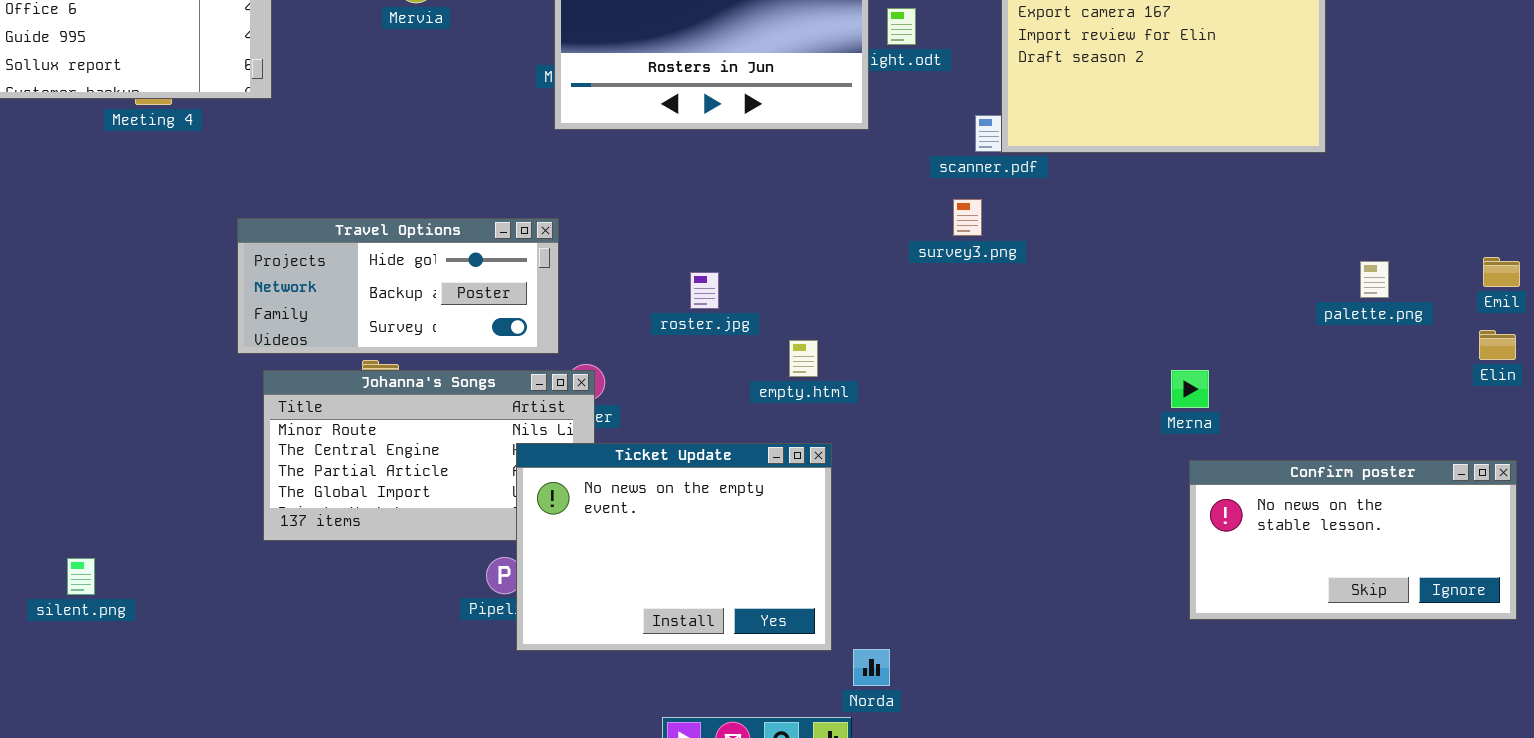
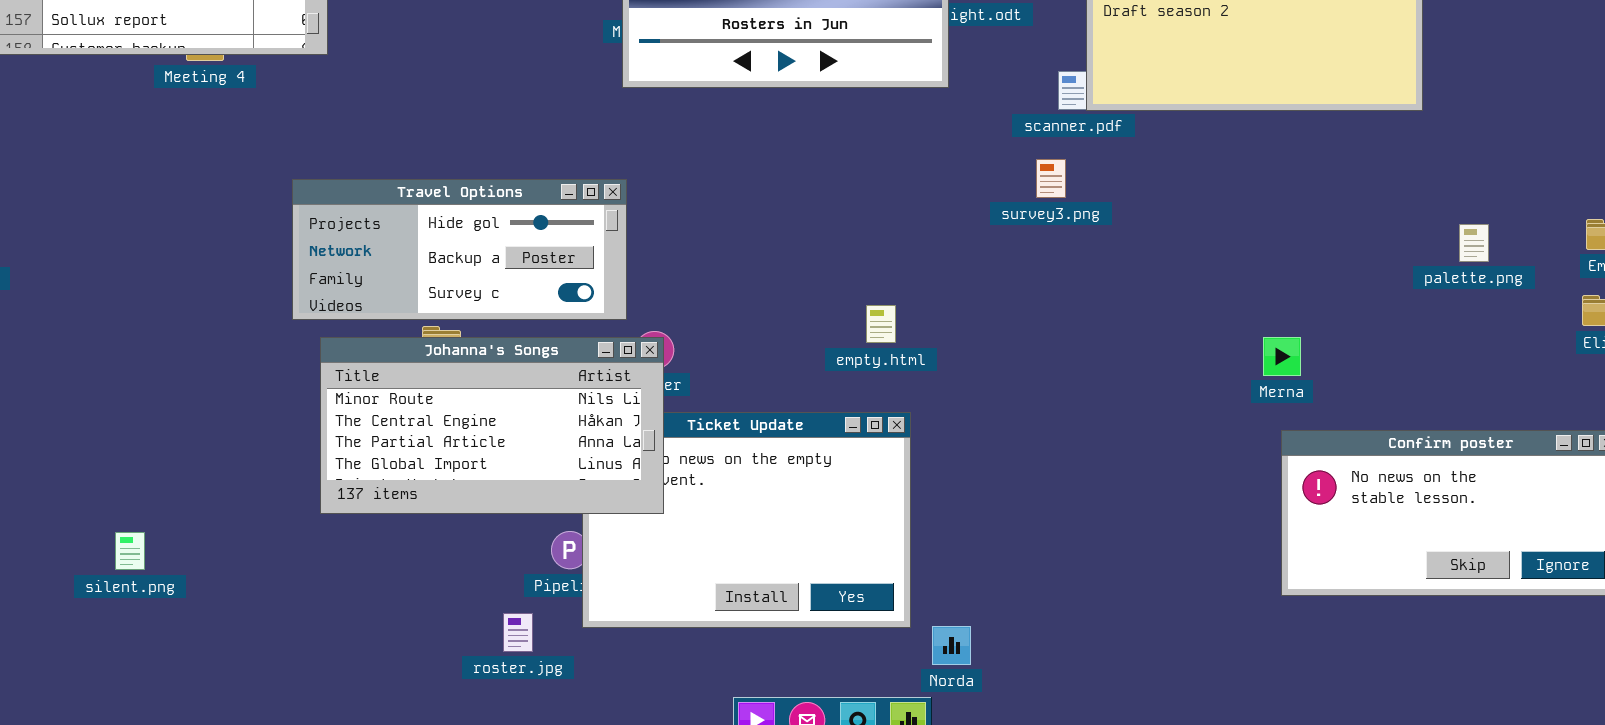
roster.jpg: [690,272,719,309] -> [503,613,533,652], moved
Johanna's Songs: [263,370,595,541] -> [320,337,664,514], raised

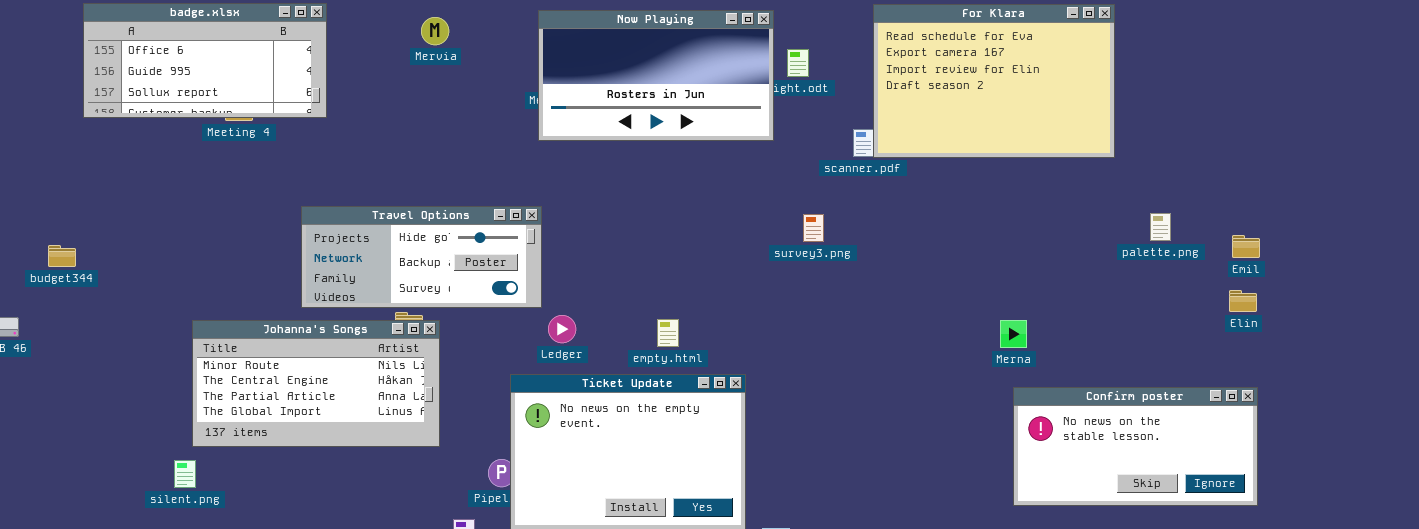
survey3.png: [1036,159,1066,198] -> [803,214,824,242], moved
palette.png: [1459,224,1489,262] -> [1150,213,1171,241], moved
empty.html: [866,305,896,343] -> [657,319,679,347], moved
Johanna's Songs: [320,337,664,514] -> [192,320,440,447], moved

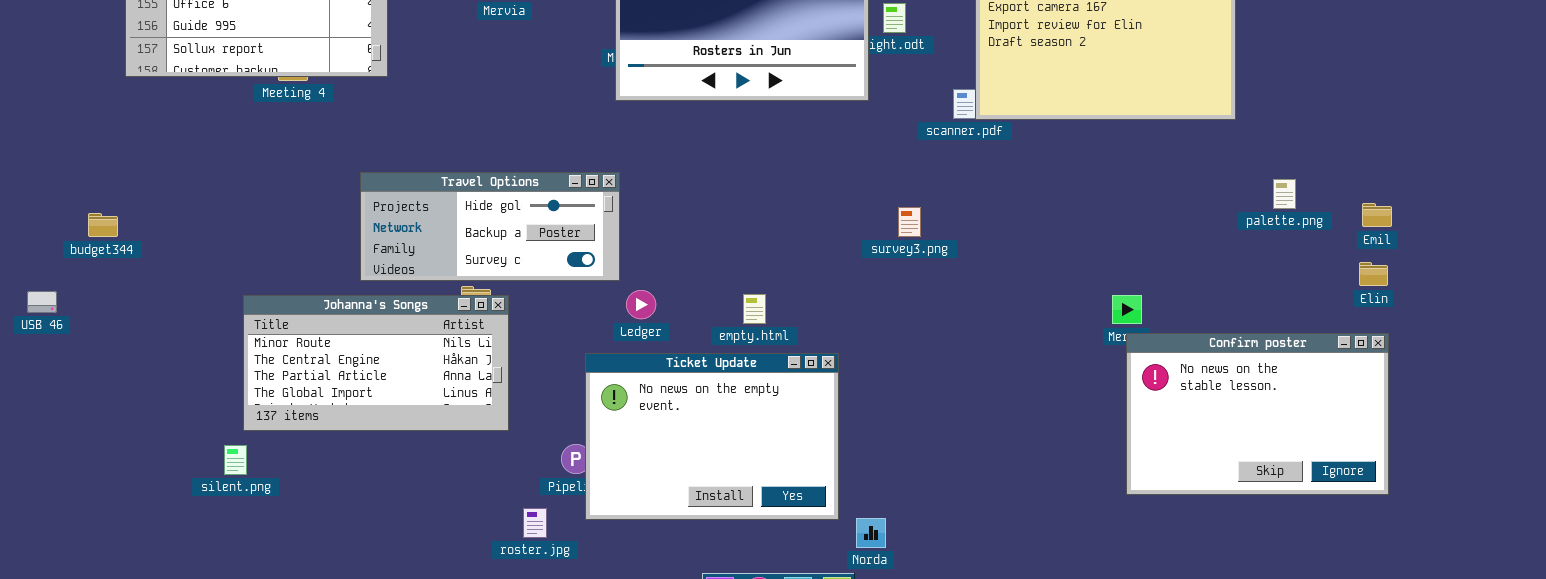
survey3.png: [803,214,824,242] -> [898,207,921,237], moved
Confirm poster: [1013,387,1258,506] -> [1126,333,1389,495], resized

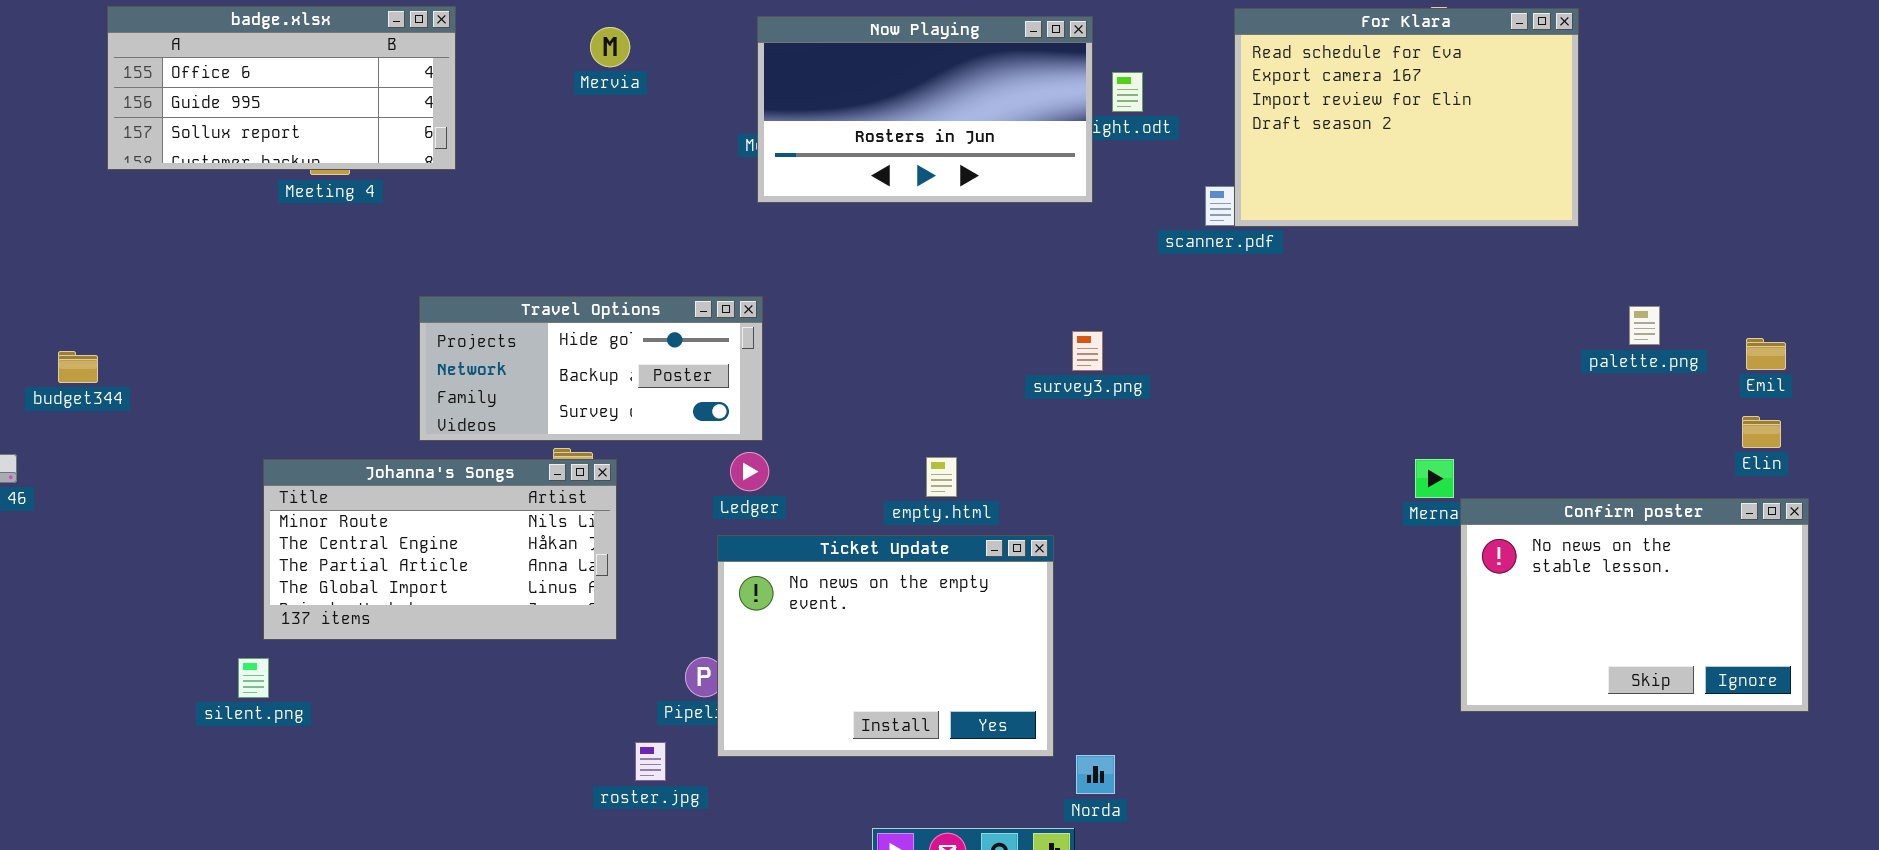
survey3.png: [898,207,921,237] -> [1072,331,1103,371], moved
Ledger: [626,290,656,319] -> [730,452,769,491], moved
Confirm poster: [1126,333,1389,495] -> [1460,498,1809,712], moved

